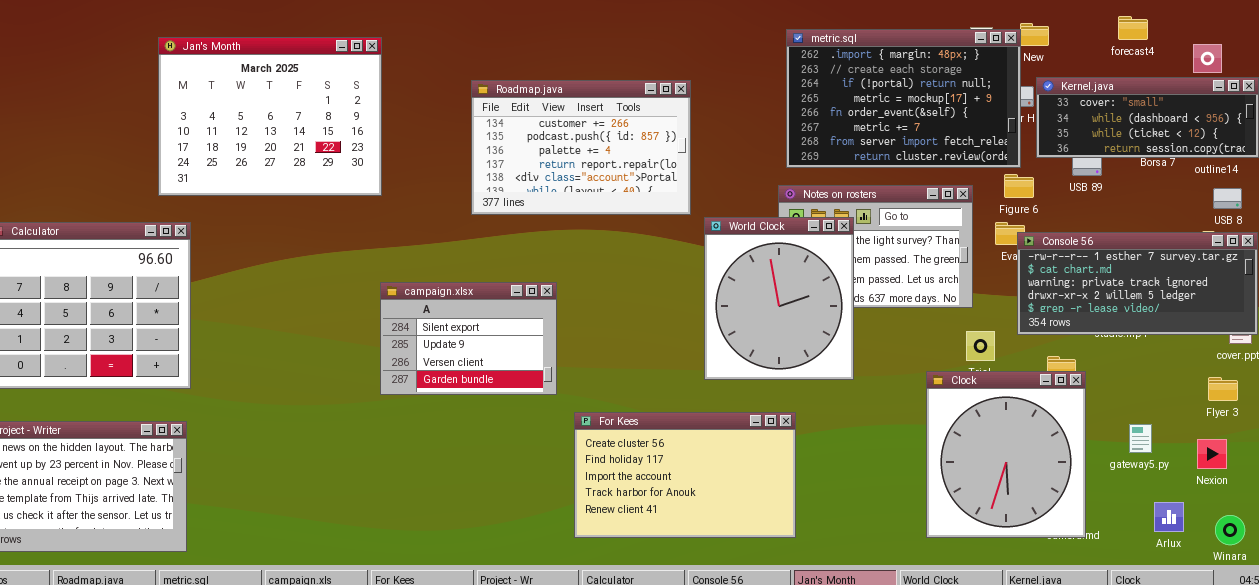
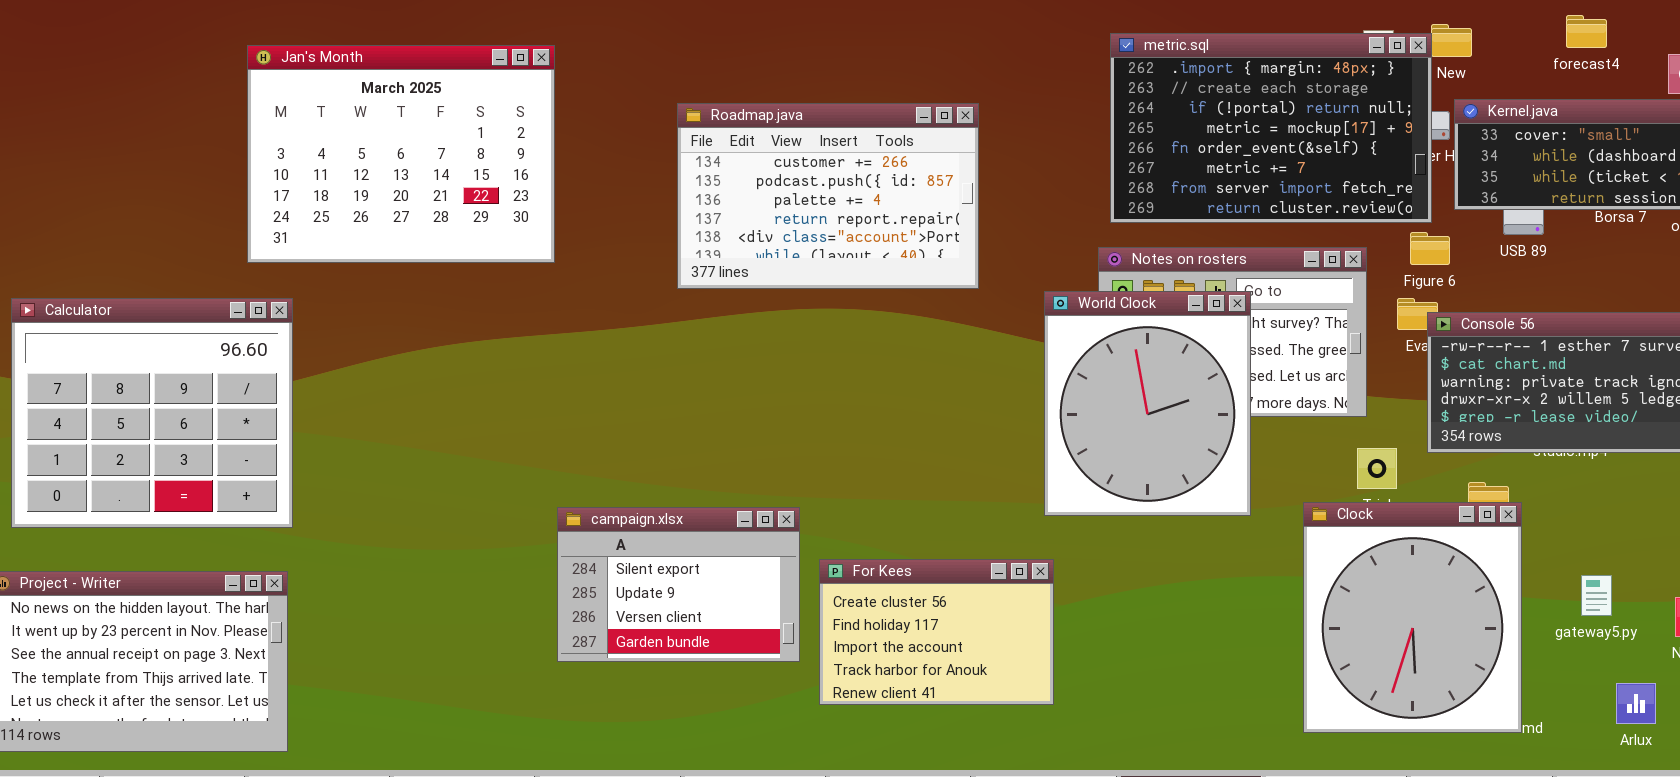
World Clock: [704,217,854,380] -> [1044,291,1251,516], moved
campaign.xlsx: [380,282,557,395] -> [557,507,800,662], moved
For Kees: [574,412,796,538] -> [819,559,1054,705], resized

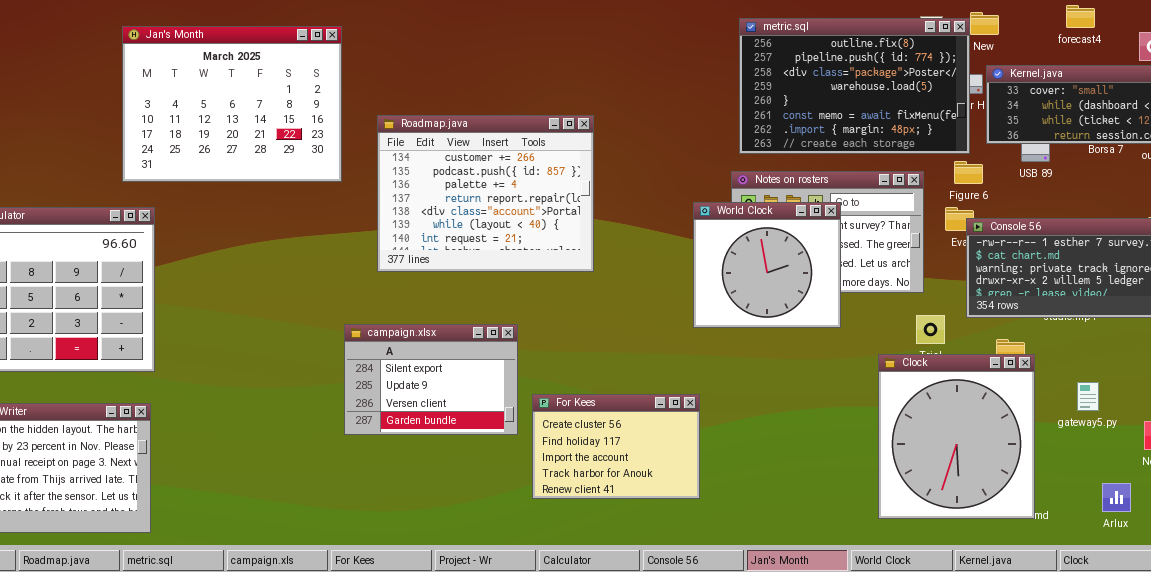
metric.sql: [1110,33,1432,223] -> [739,18,970,154], scrolled up 6 rows
Roadmap.java: [677,103,979,289] -> [377,115,594,272], moved, resized
World Clock: [1044,291,1251,516] -> [693,202,841,328], resized
campaign.xlsx: [557,507,800,662] -> [344,324,518,435], moved
gateway5.py: [1581,575,1612,616] -> [1077,382,1099,411], moved

